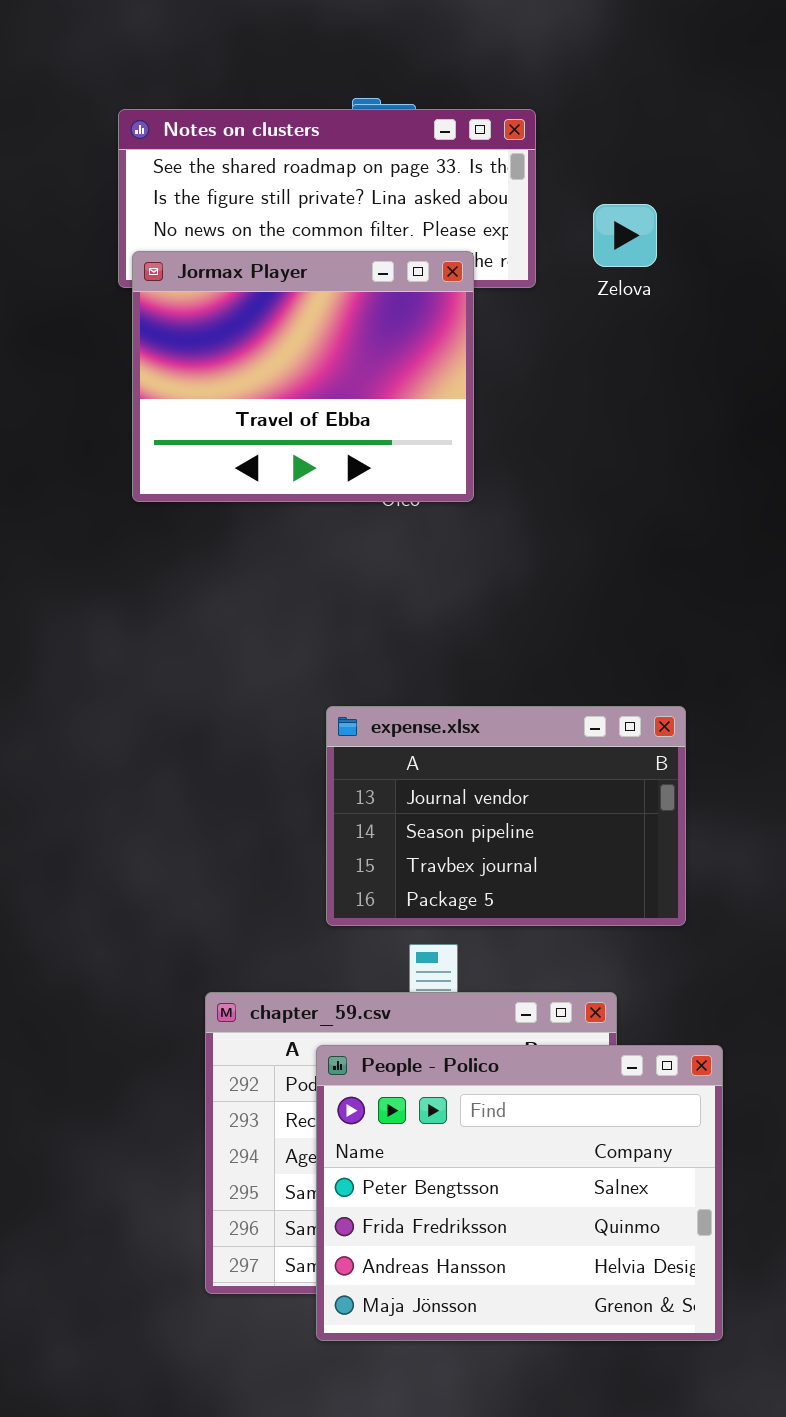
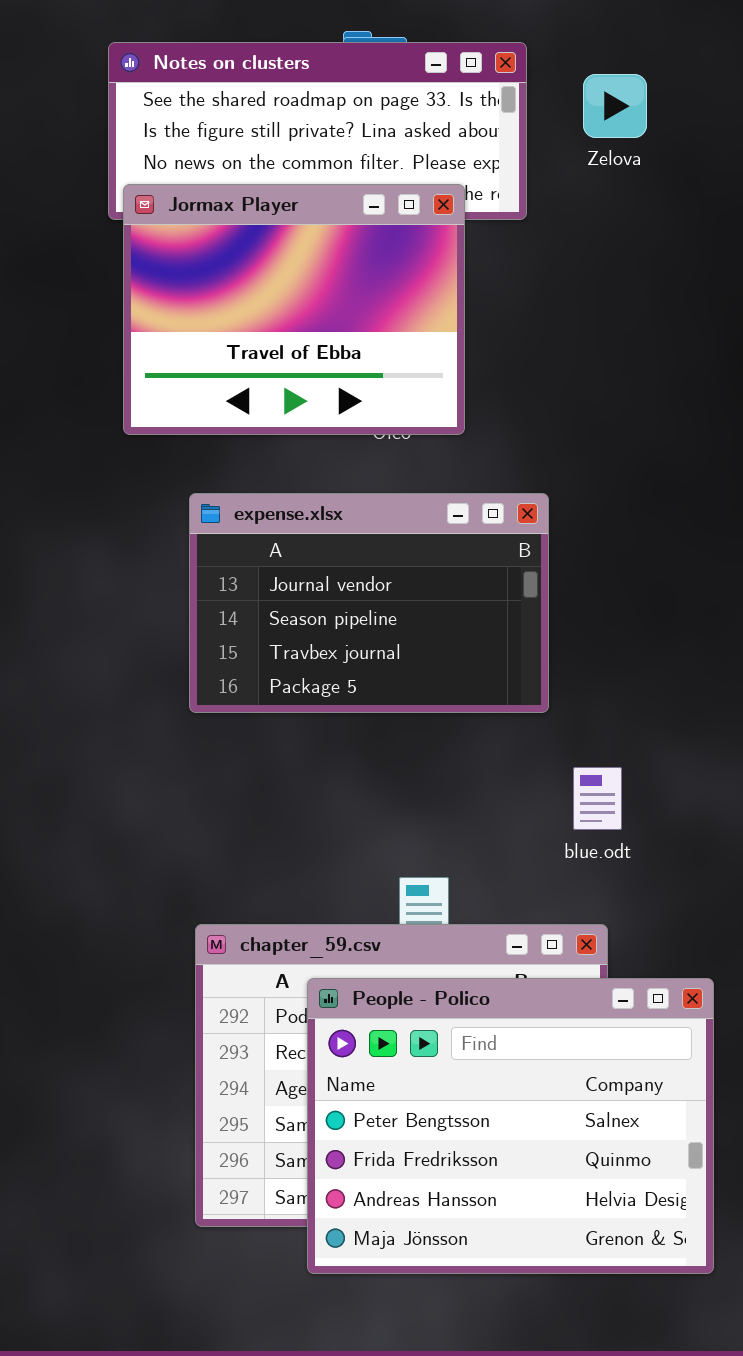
Zelova: [593,204,657,267] -> [583,74,647,138], moved
expense.xlsx: [326,706,686,926] -> [189,493,549,713], moved

